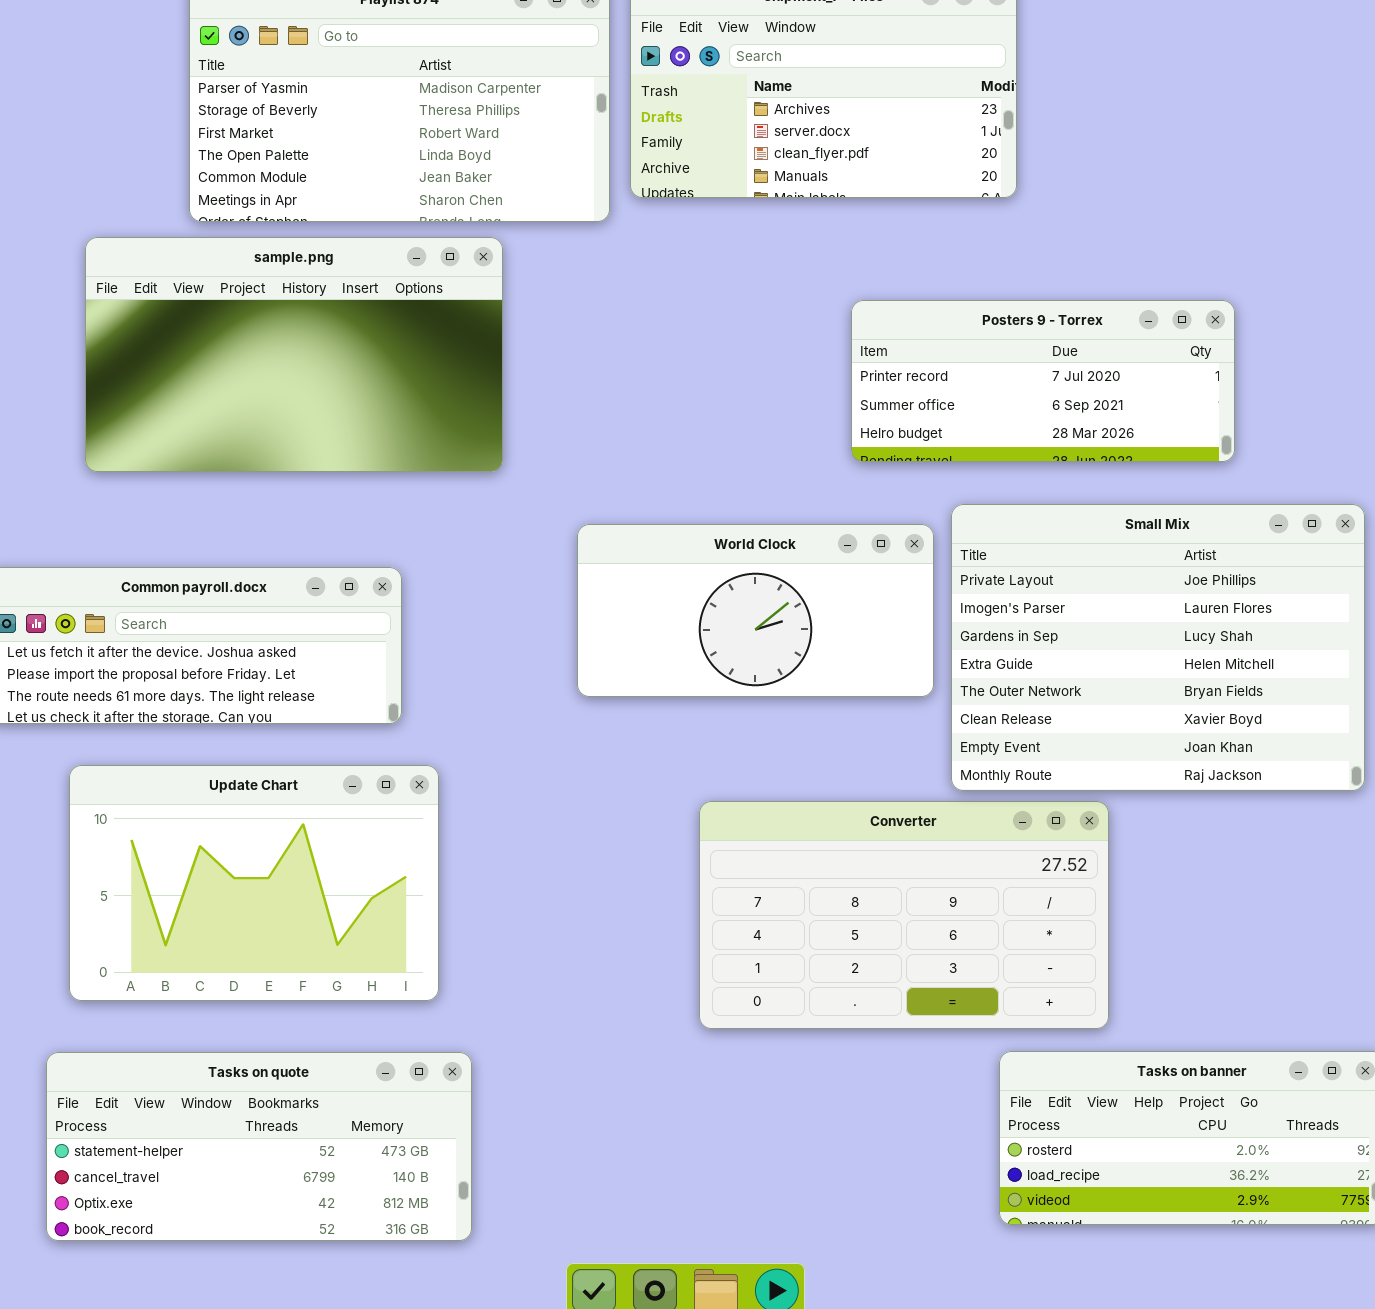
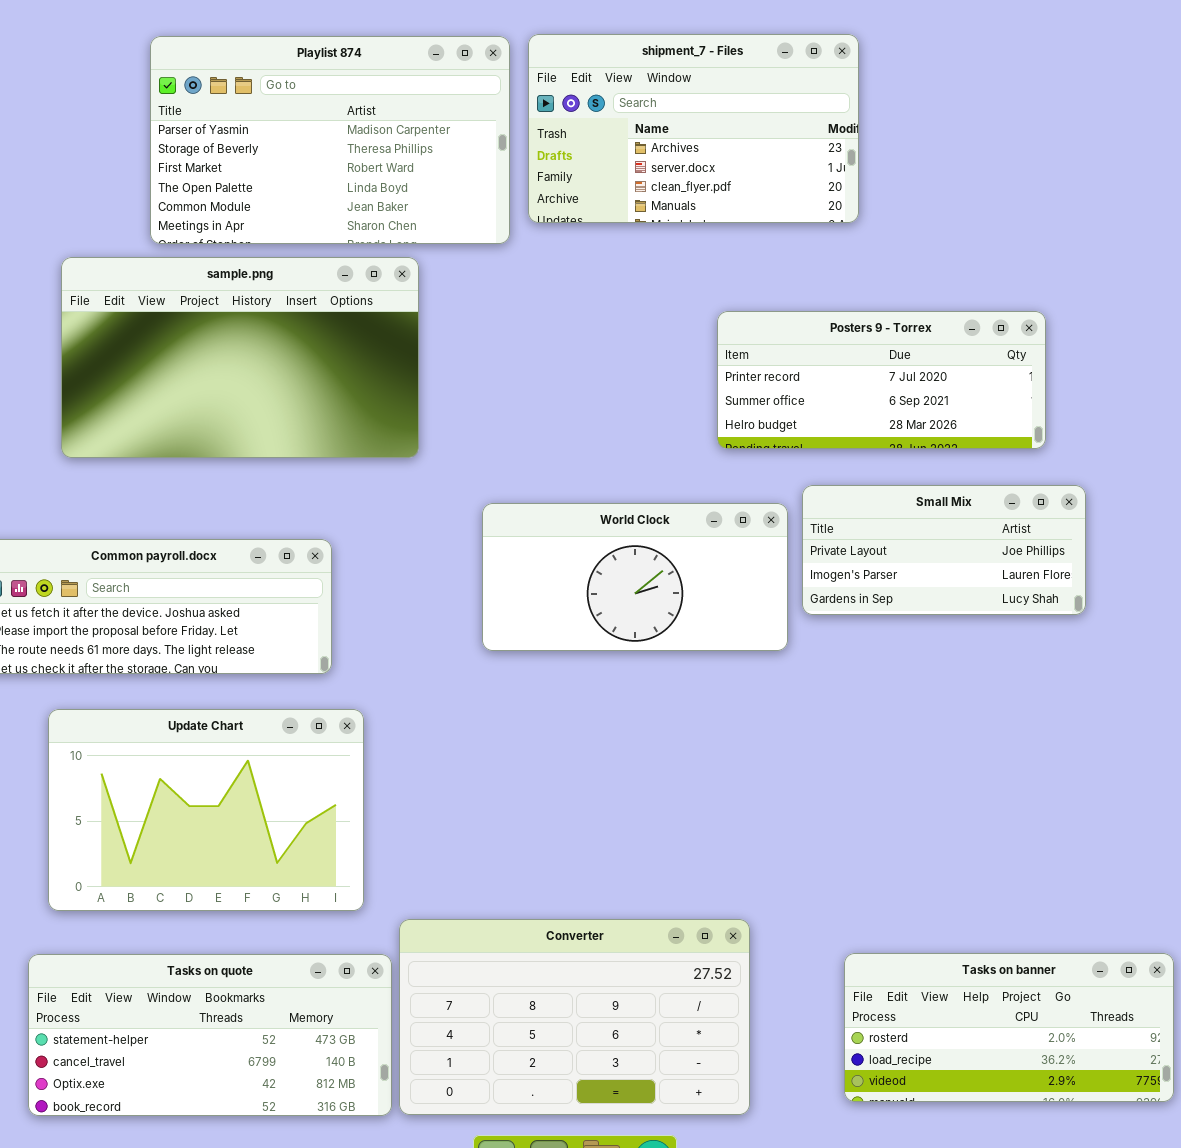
Small Mix: [951,504,1365,791] -> [802,485,1086,615], resized
Converter: [699,801,1109,1029] -> [399,919,750,1115], moved

